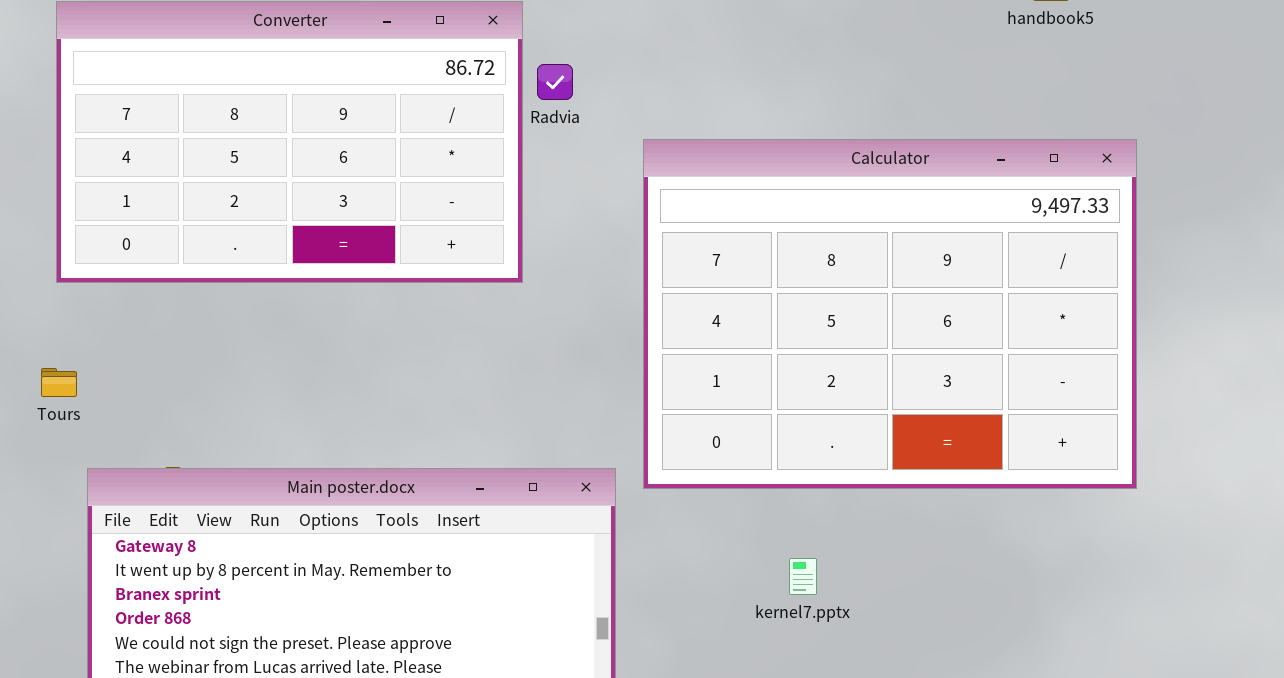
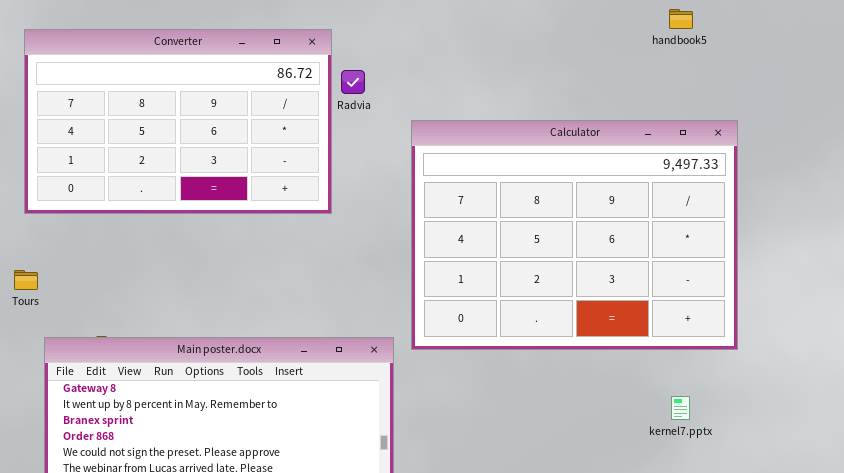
kernel7.pptx: [789,558,817,595] -> [671,396,690,420], moved

